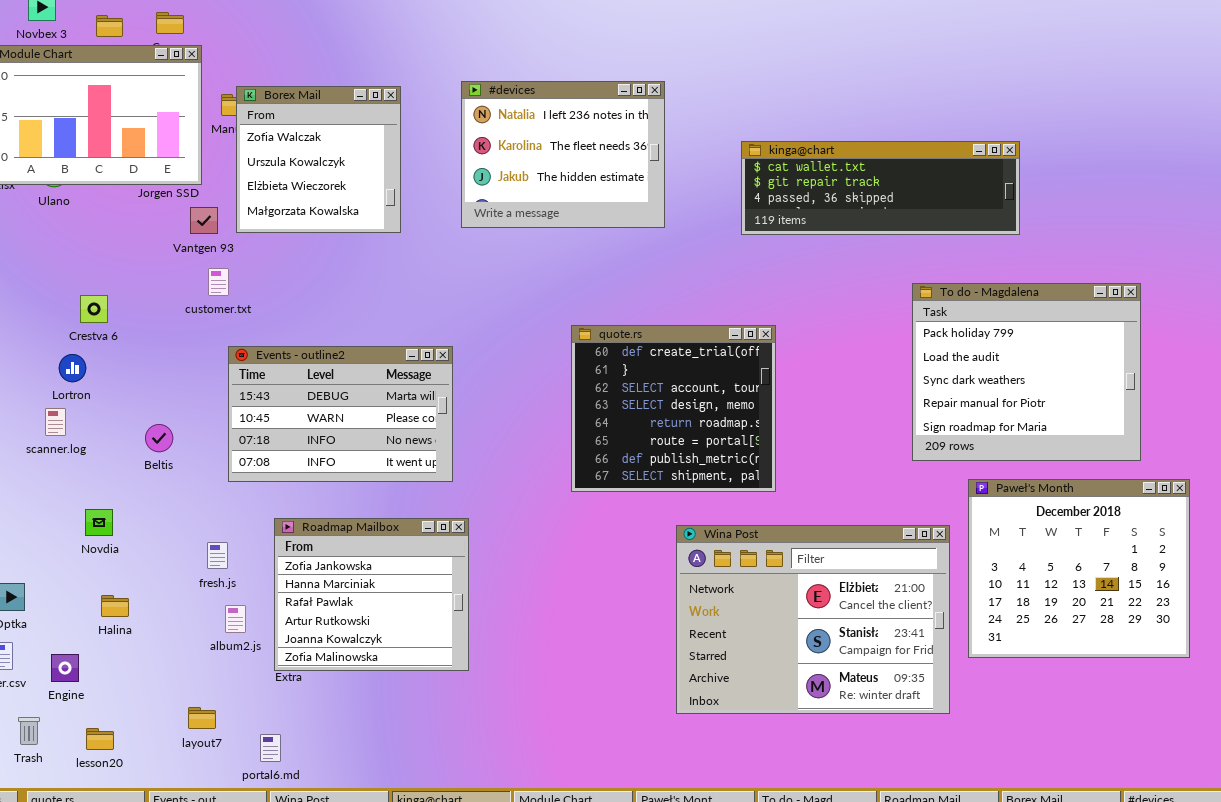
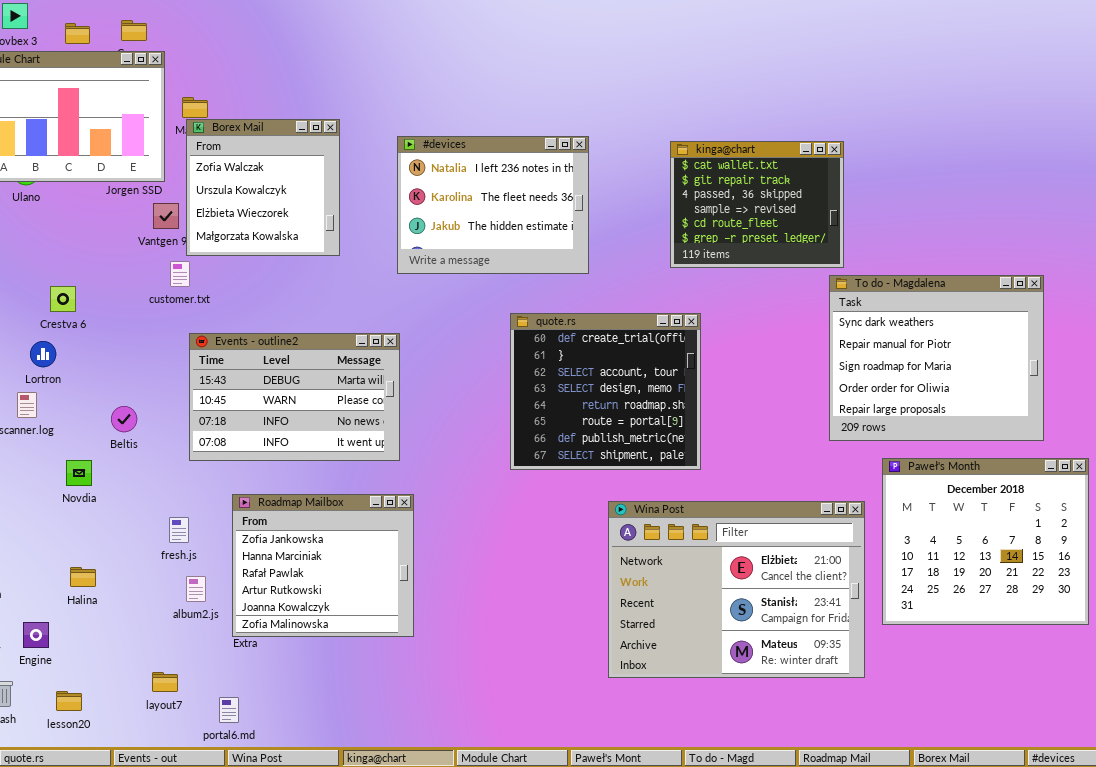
#devices: [461,81,665,228] -> [397,136,589,274], moved
Borex Mail: [236,86,401,233] -> [186,119,340,256], moved
kinga@chart: [741,141,1020,235] -> [670,141,844,268], resized
To do - Magdalena: [912,283,1141,461] -> [829,275,1044,441], scrolled down 2 rows
Novdia: [85,509,113,536] -> [66,460,92,486], moved

